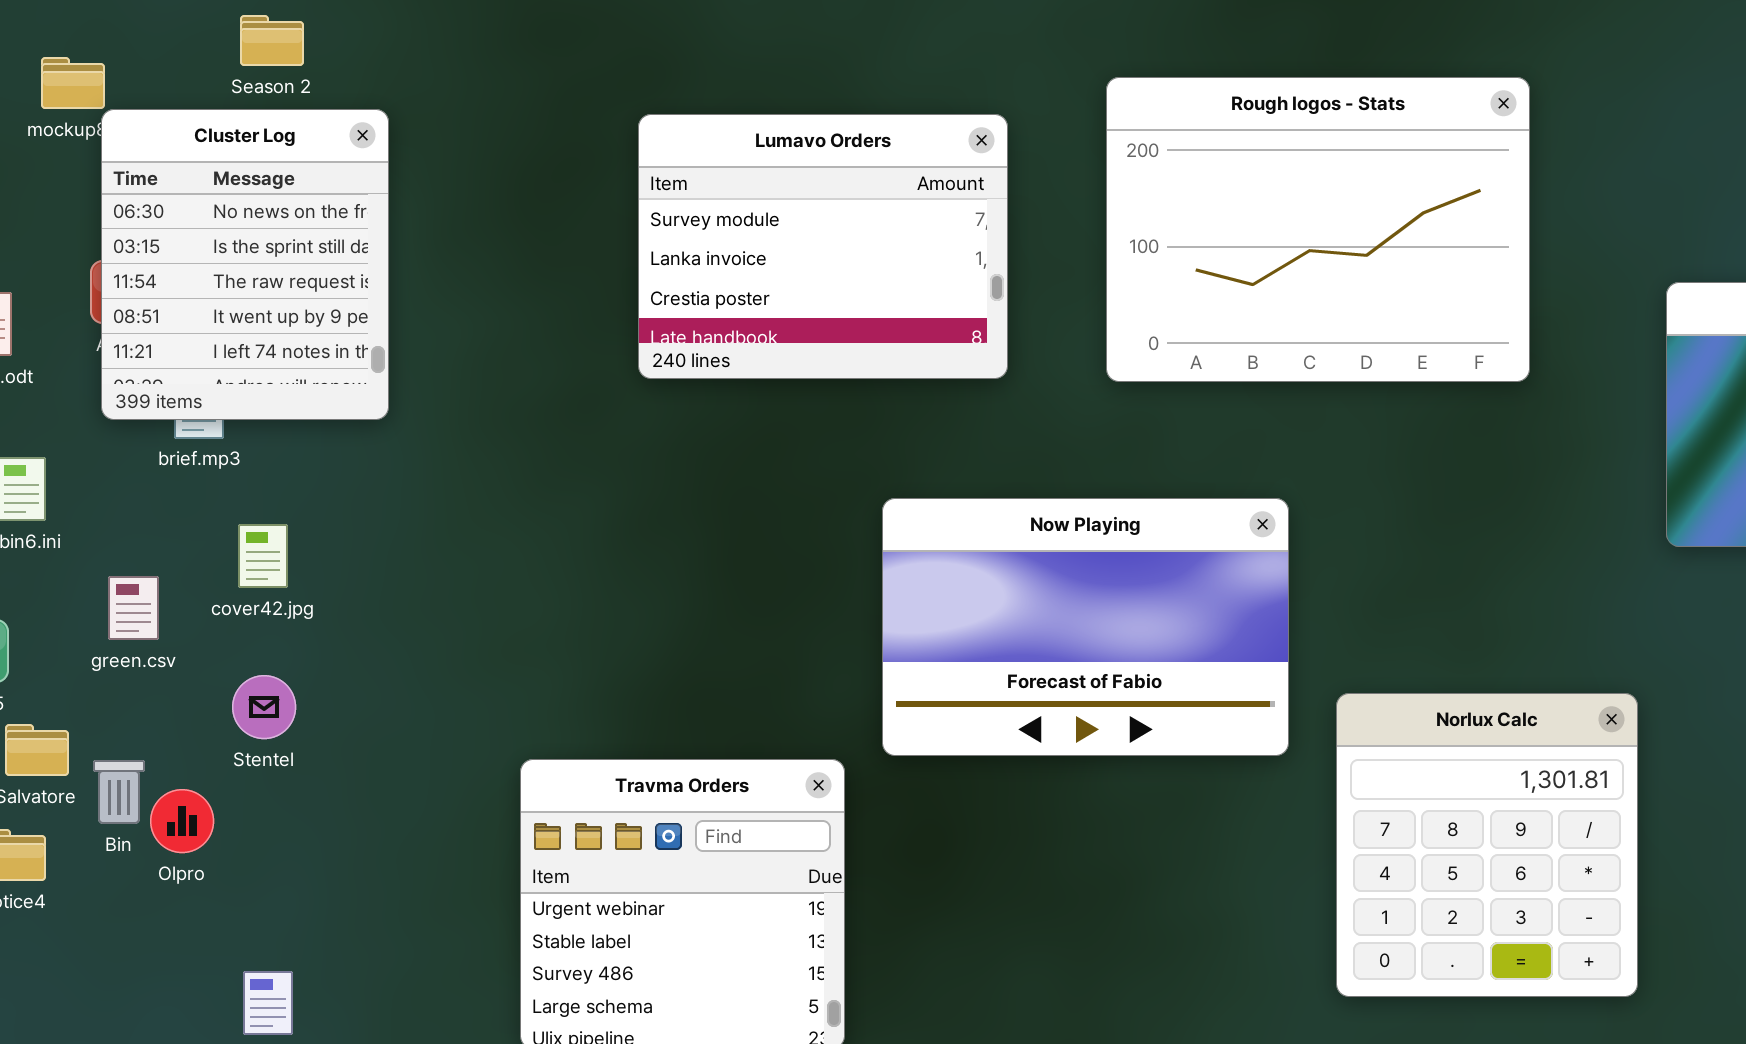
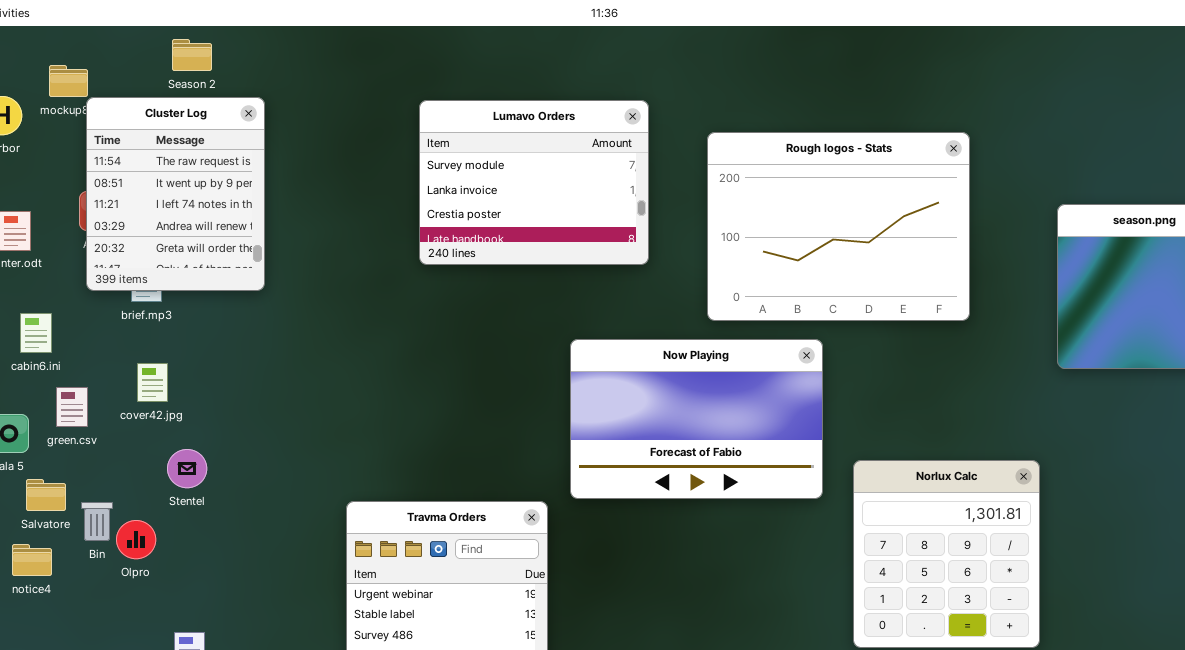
Rough logos - Stats: [1106,77,1530,382] -> [707,132,970,321], moved
Cluster Log: [101,109,389,420] -> [86,97,265,291], scrolled down 2 rows
cover42.jpg: [238,524,288,588] -> [137,363,168,402], moved
green.csv: [108,576,159,640] -> [56,387,88,427], moved

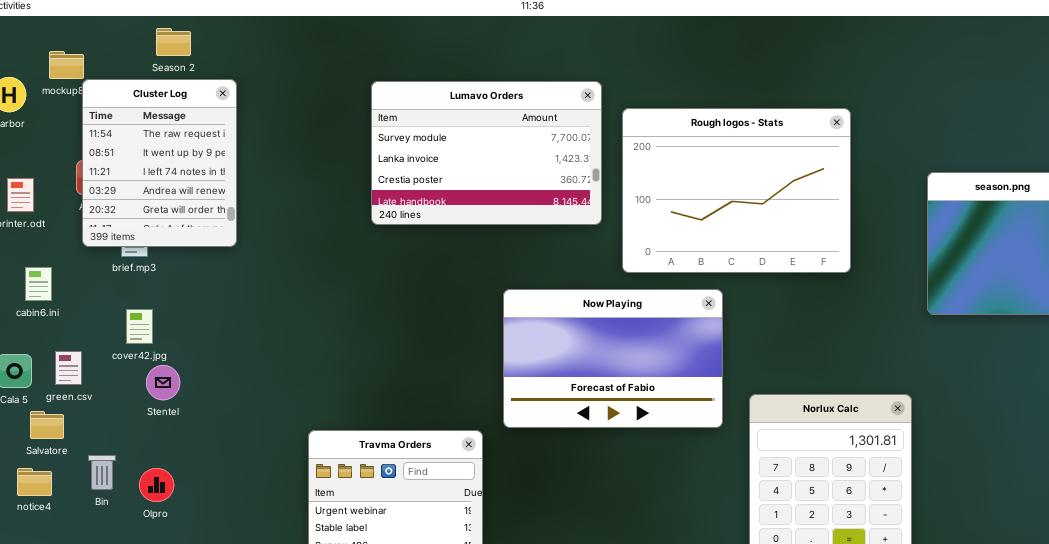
Lumavo Orders: [419,100,649,265] -> [371,81,602,225], resized
green.csv: [56,387,88,427] -> [55,351,82,385], moved
Stentel: [167,449,207,488] -> [146,365,180,400], moved
Bin: [81,502,113,541] -> [88,455,116,490], moved
Olpro: [116,520,156,559] -> [139,468,174,502], moved

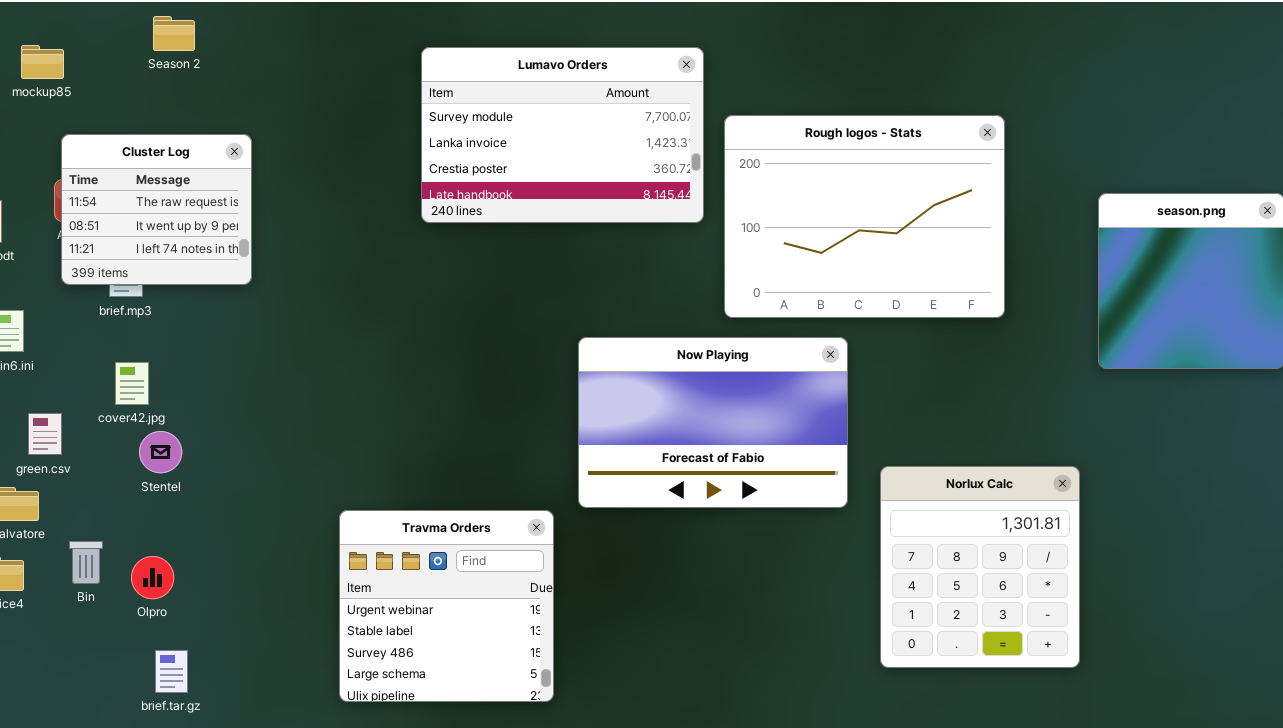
Cluster Log: [82,79,237,247] -> [61,134,252,285], resized
Lumavo Orders: [371,81,602,225] -> [421,47,704,223], moved

